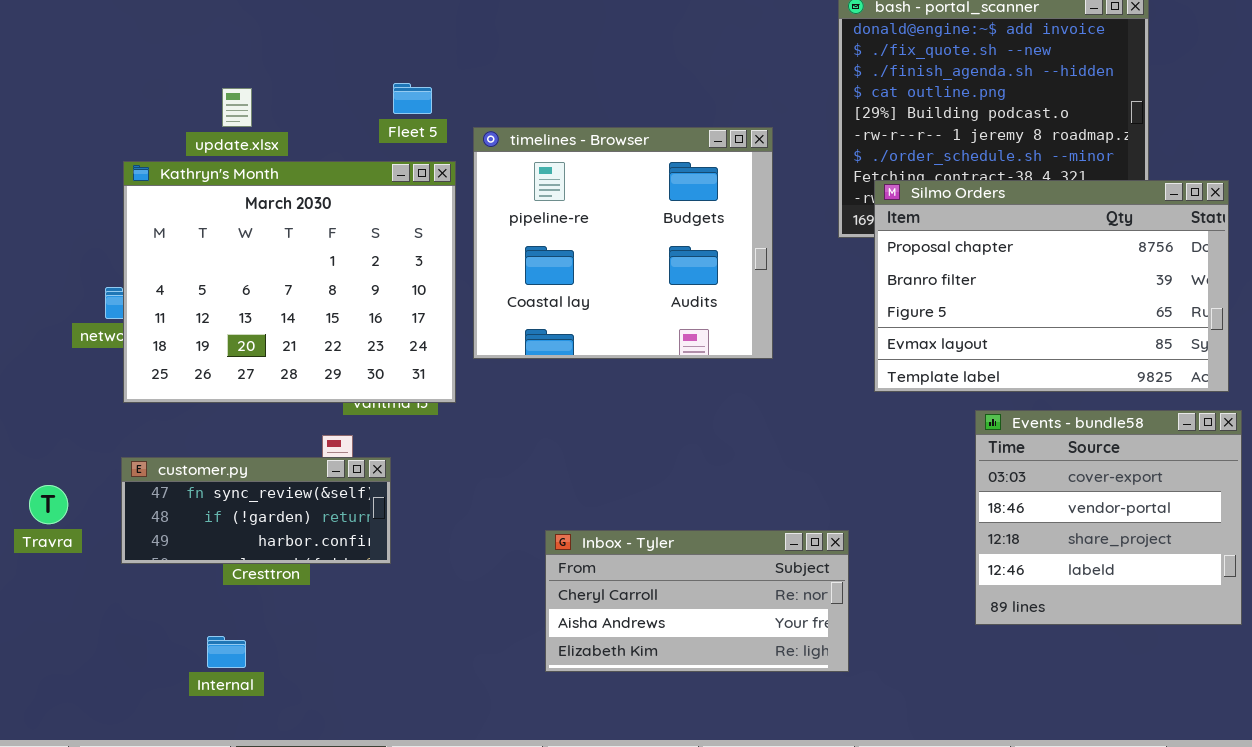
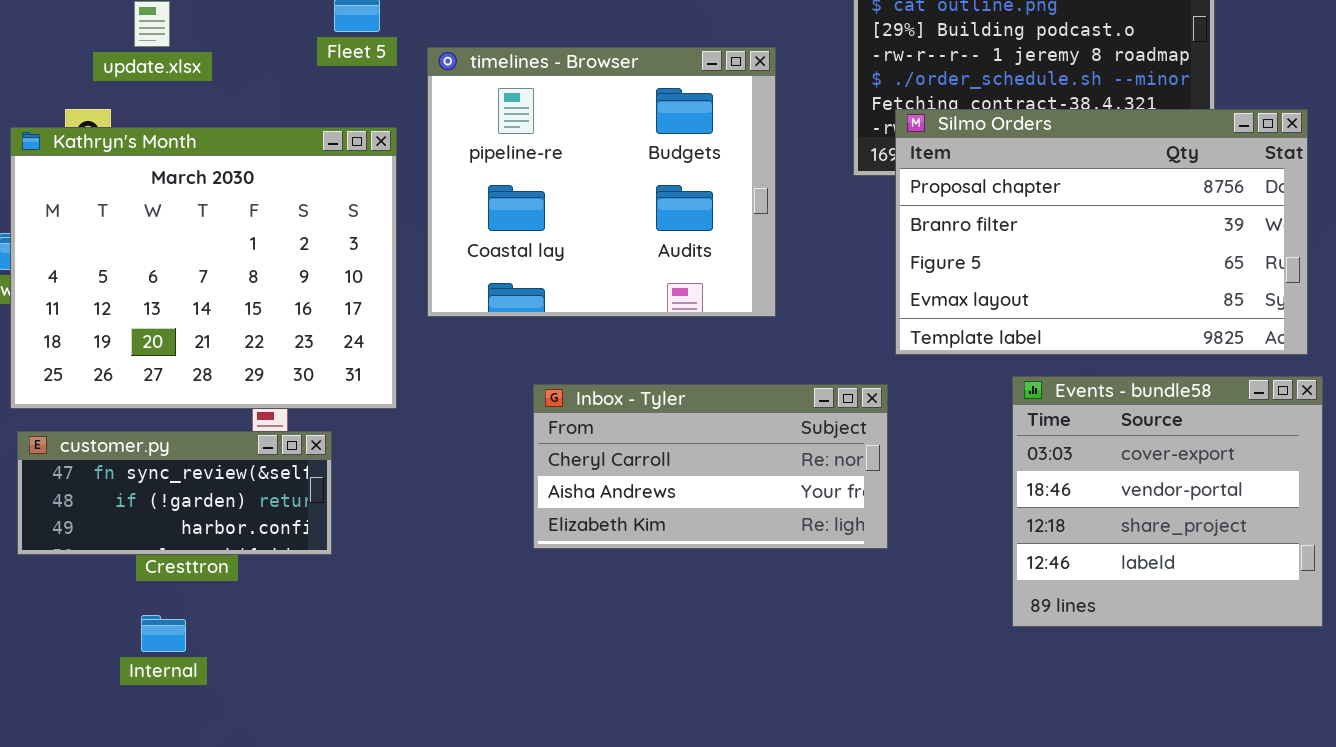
Kathryn's Month: [123,161,456,403] -> [10,127,397,409], moved
Inbox - Tyler: [545,530,849,672] -> [533,384,888,549], moved
Internal: [207,636,246,668] -> [141,615,186,652], moved

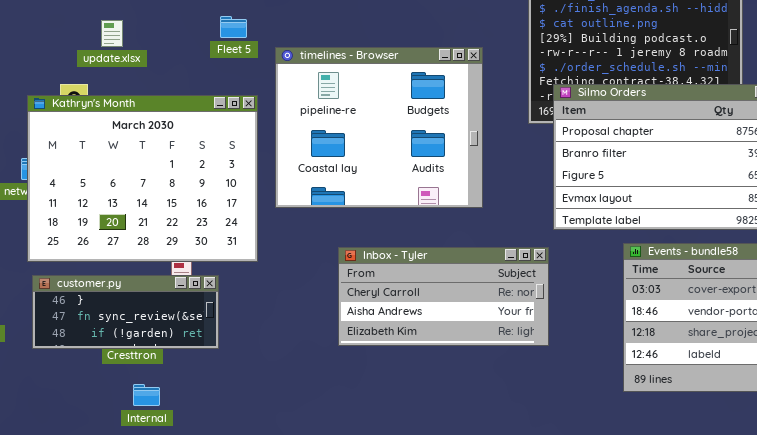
customer.py: [17,431,332,555] -> [32,275,219,349], scrolled up 1 row
Internal: [141,615,186,652] -> [133,384,160,406], moved

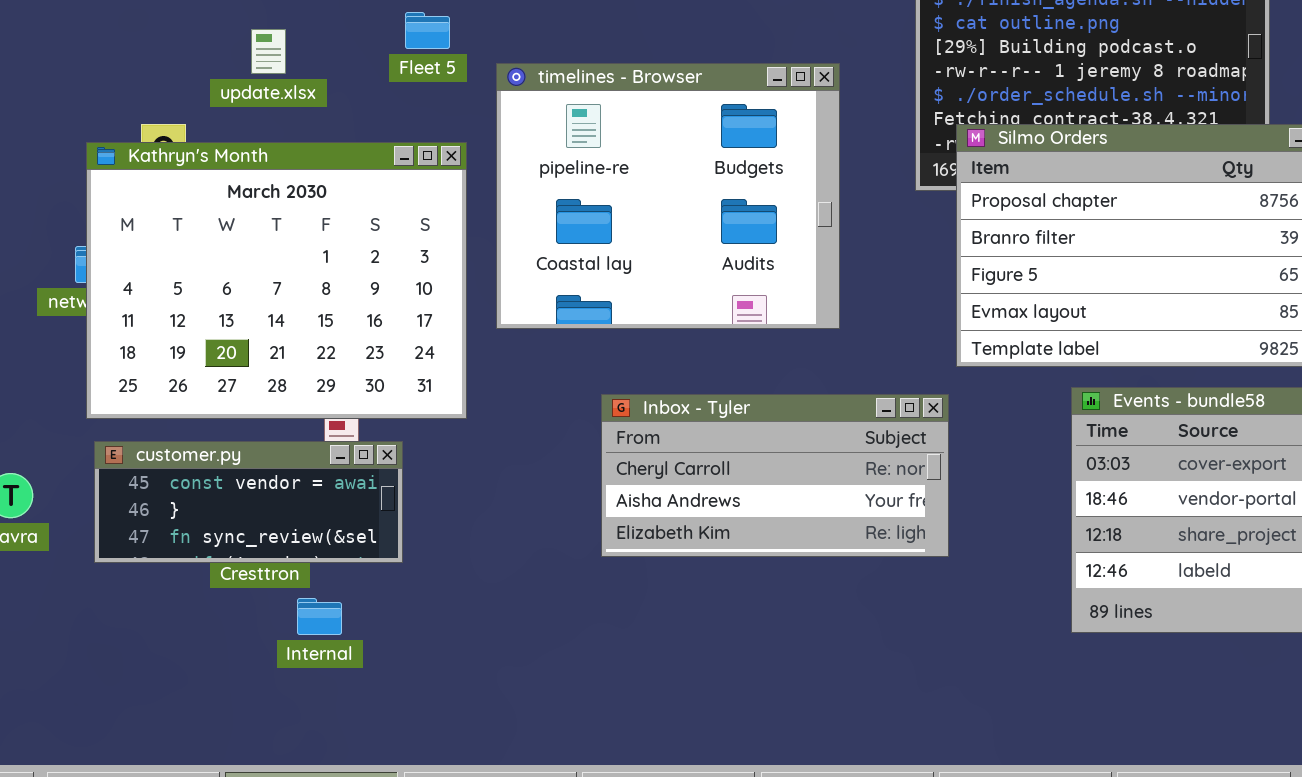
update.xlsx: [101,20,123,47] -> [251,29,286,74], moved
customer.py: [32,275,219,349] -> [94,441,403,563], scrolled up 1 row
Internal: [133,384,160,406] -> [297,598,342,635], moved

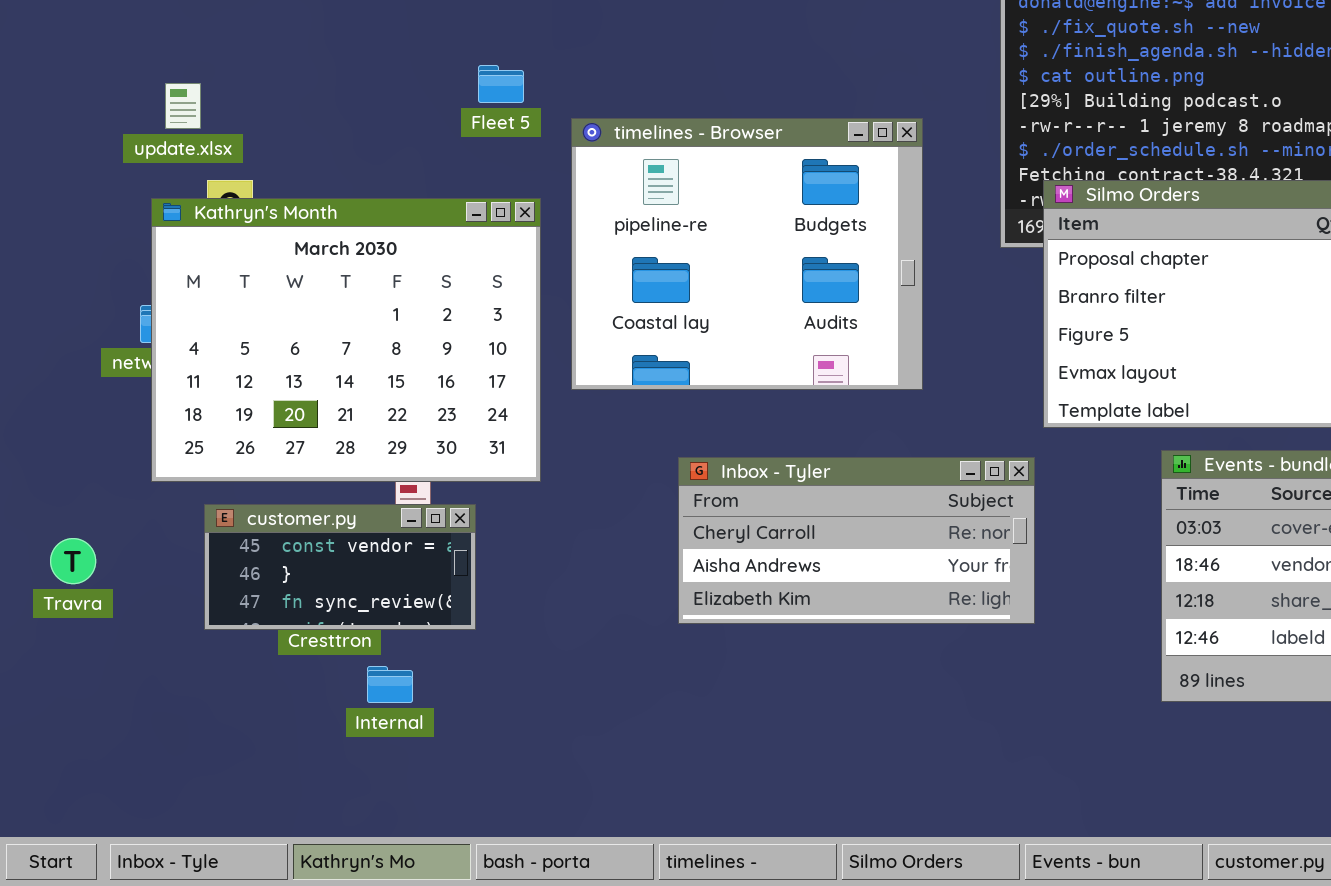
update.xlsx: [251,29,286,74] -> [165,83,201,129], moved
customer.py: [94,441,403,563] -> [204,504,476,630], resized

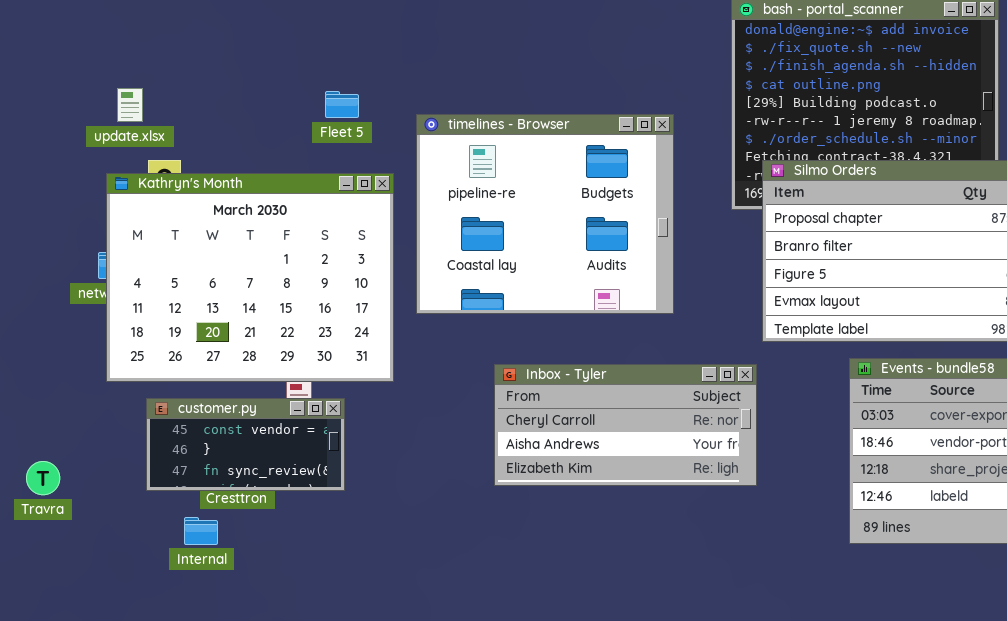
Fleet 5: [478,65,524,103] -> [325,91,359,118], moved
Travra: [50,538,96,584] -> [26,461,60,495], moved
Internal: [367,666,413,703] -> [184,517,218,545], moved

